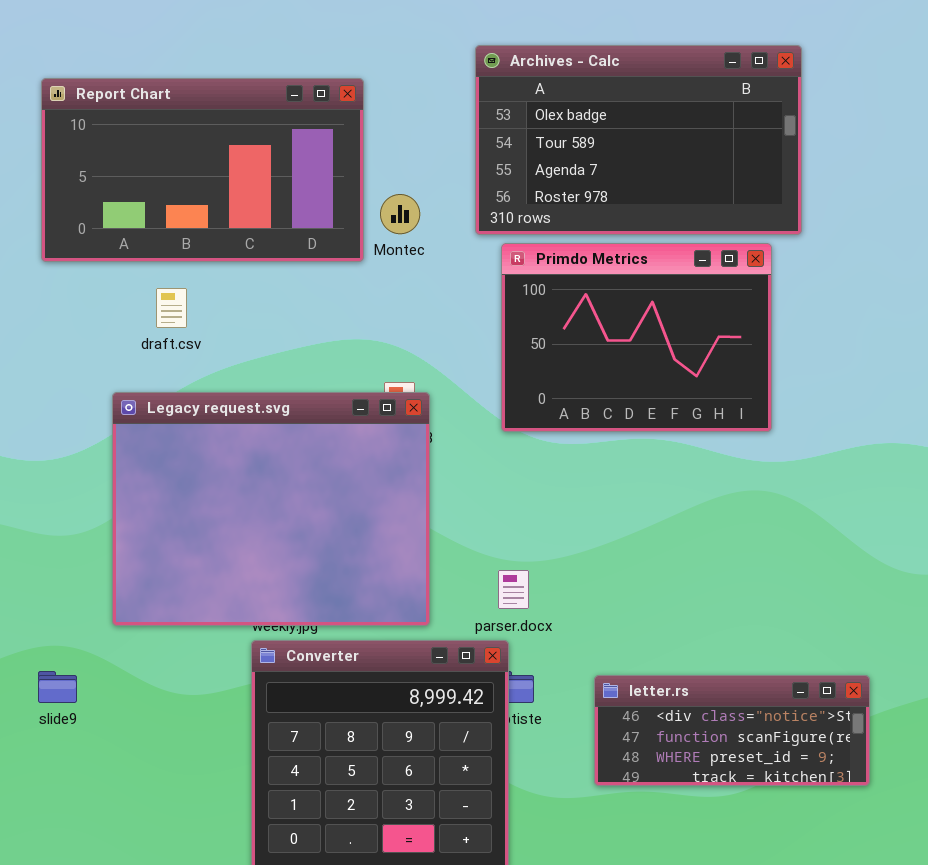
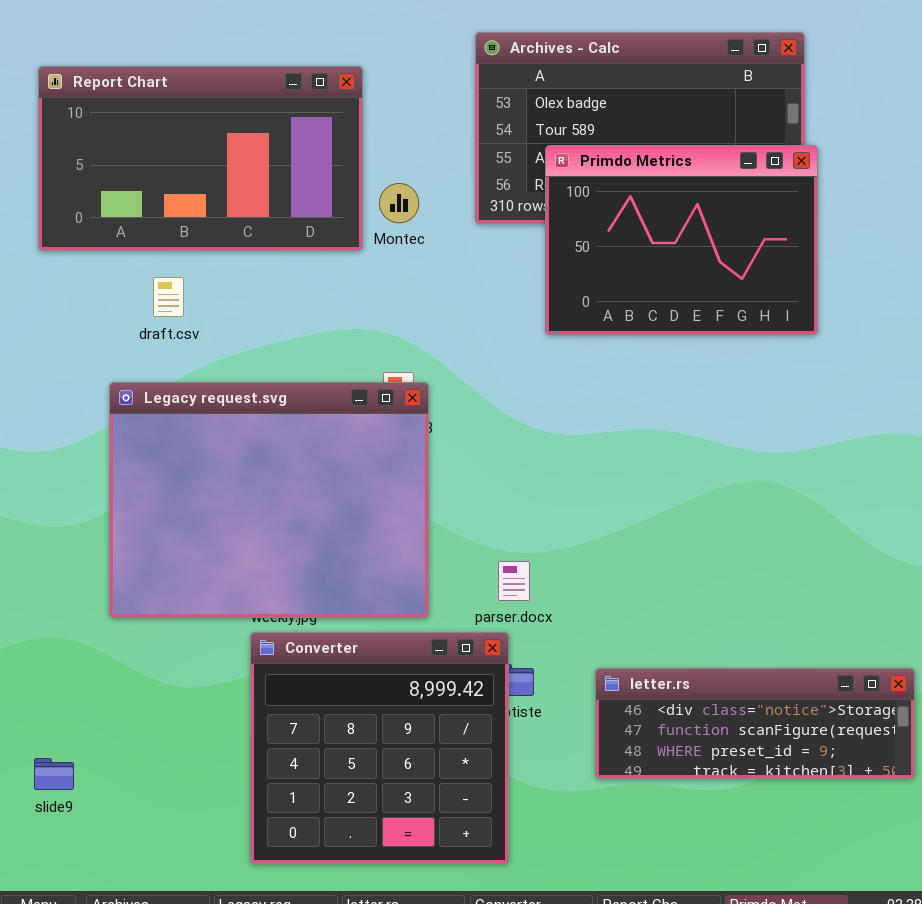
Primdo Metrics: [501,243,772,432] -> [545,145,818,335], moved
slide9: [38,671,77,703] -> [34,758,74,790], moved
letter.rs: [594,675,870,786] -> [595,668,915,779], resized

